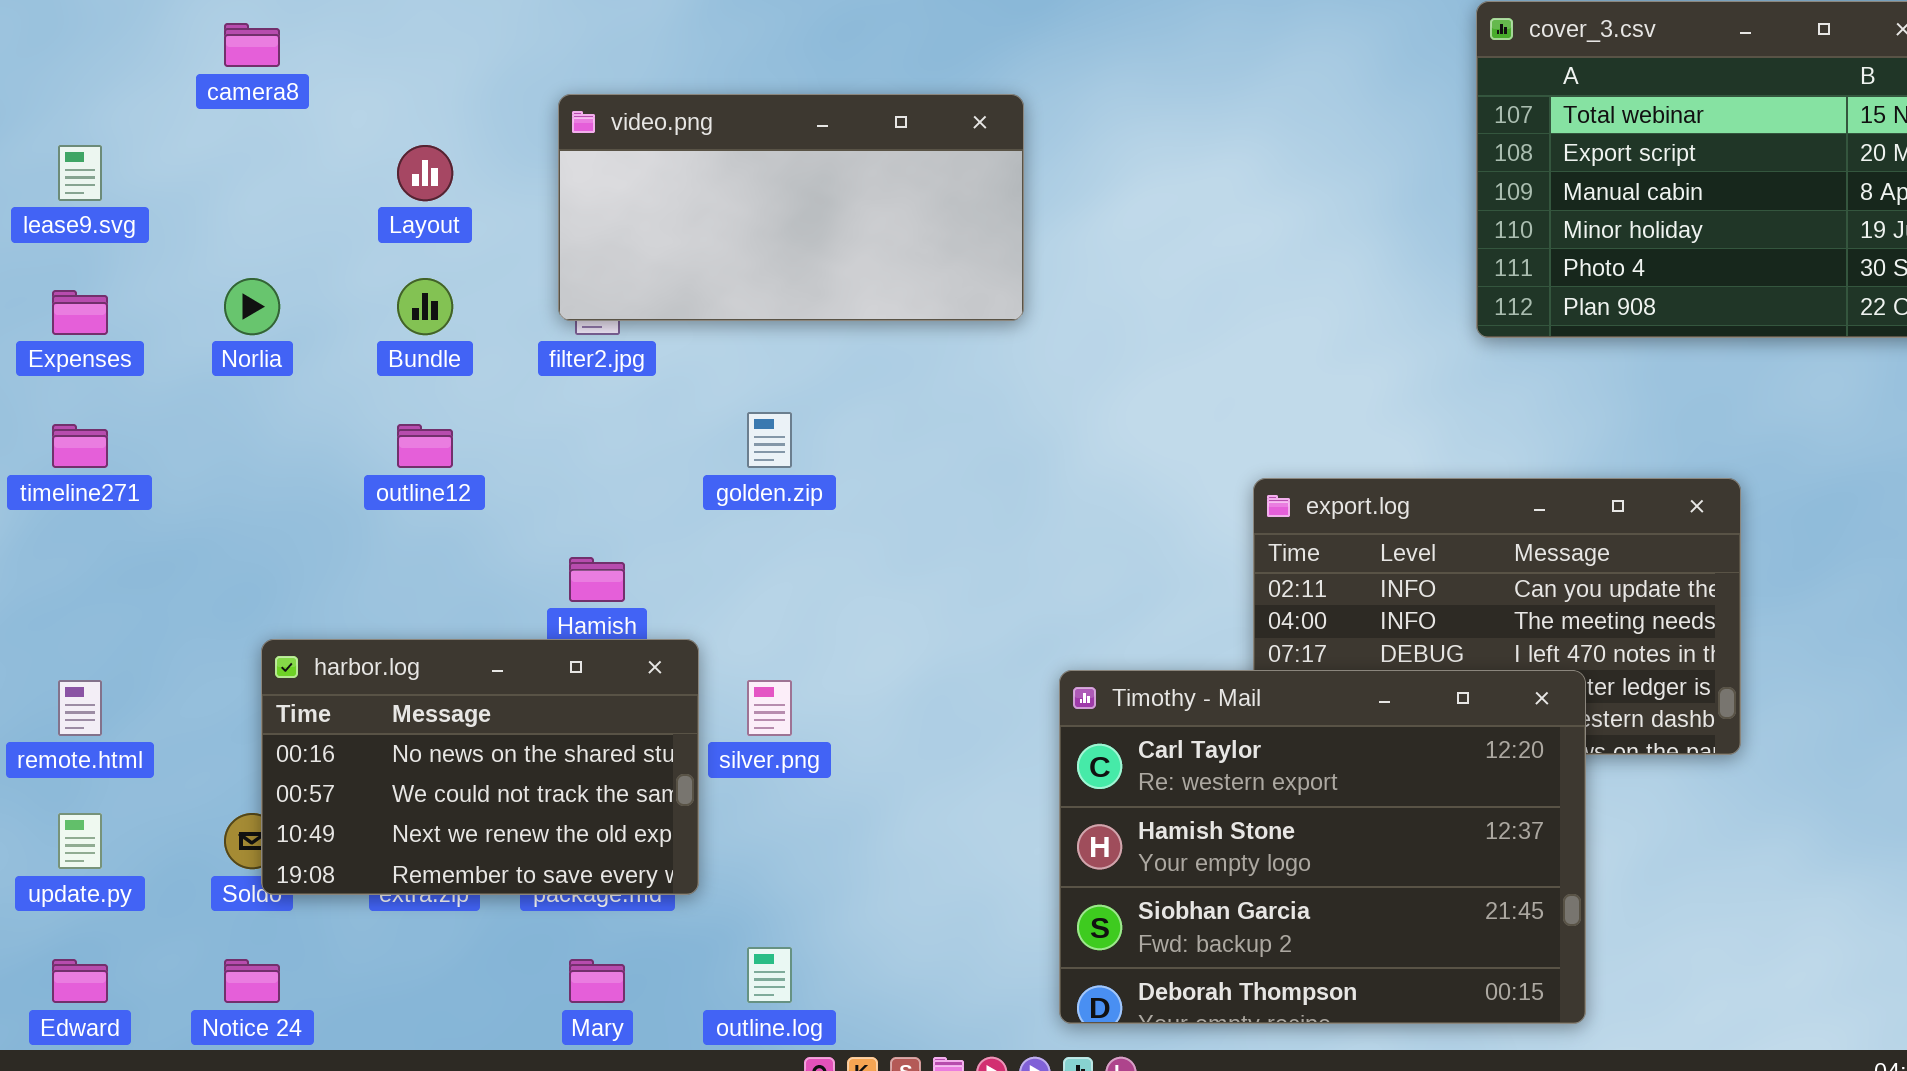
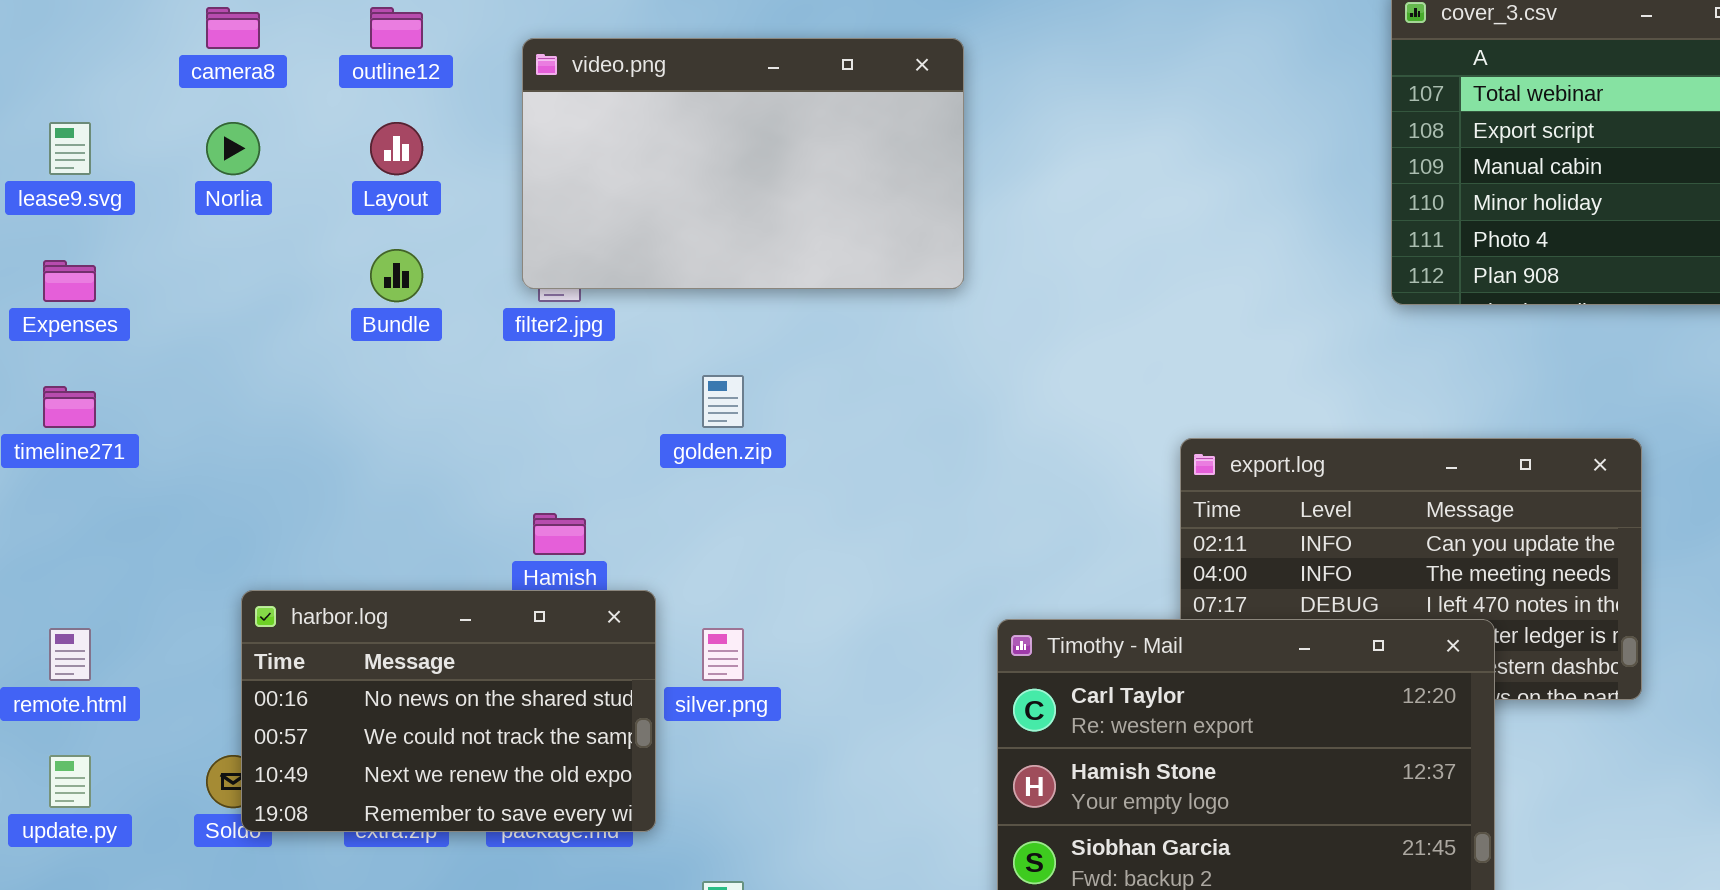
video.png: [558,94,1024,321] -> [522,38,964,289], resized
Norlia: [224,278,280,335] -> [206,122,260,175], moved
outline12: [397,424,453,468] -> [370,7,423,49], moved

